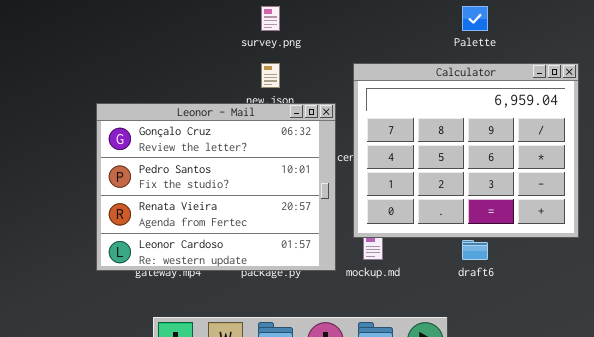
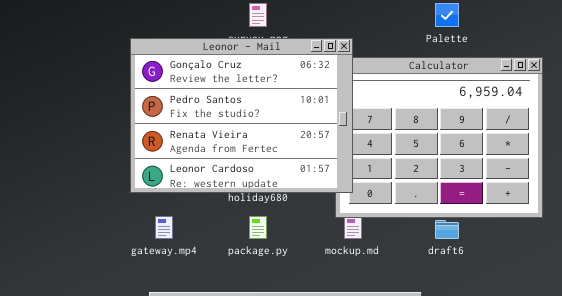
Leonor - Mail: [96,103,336,271] -> [130,38,353,193], moved

